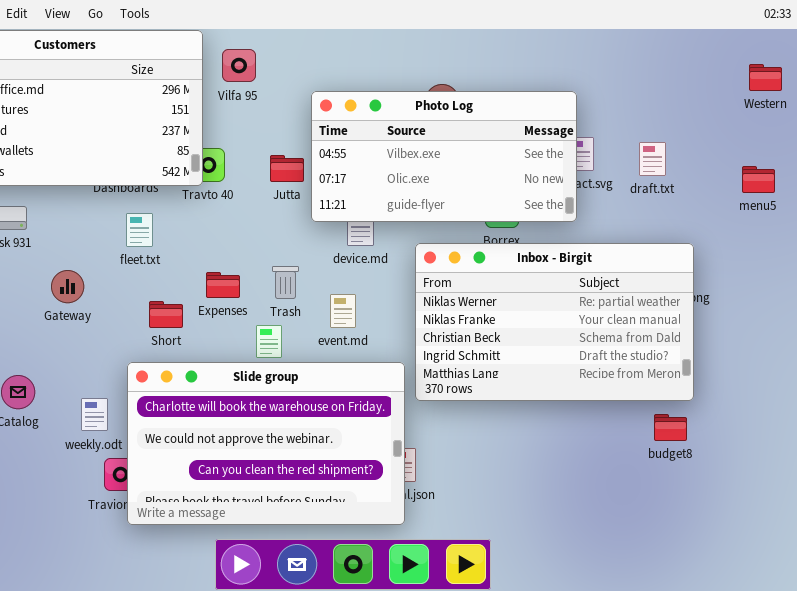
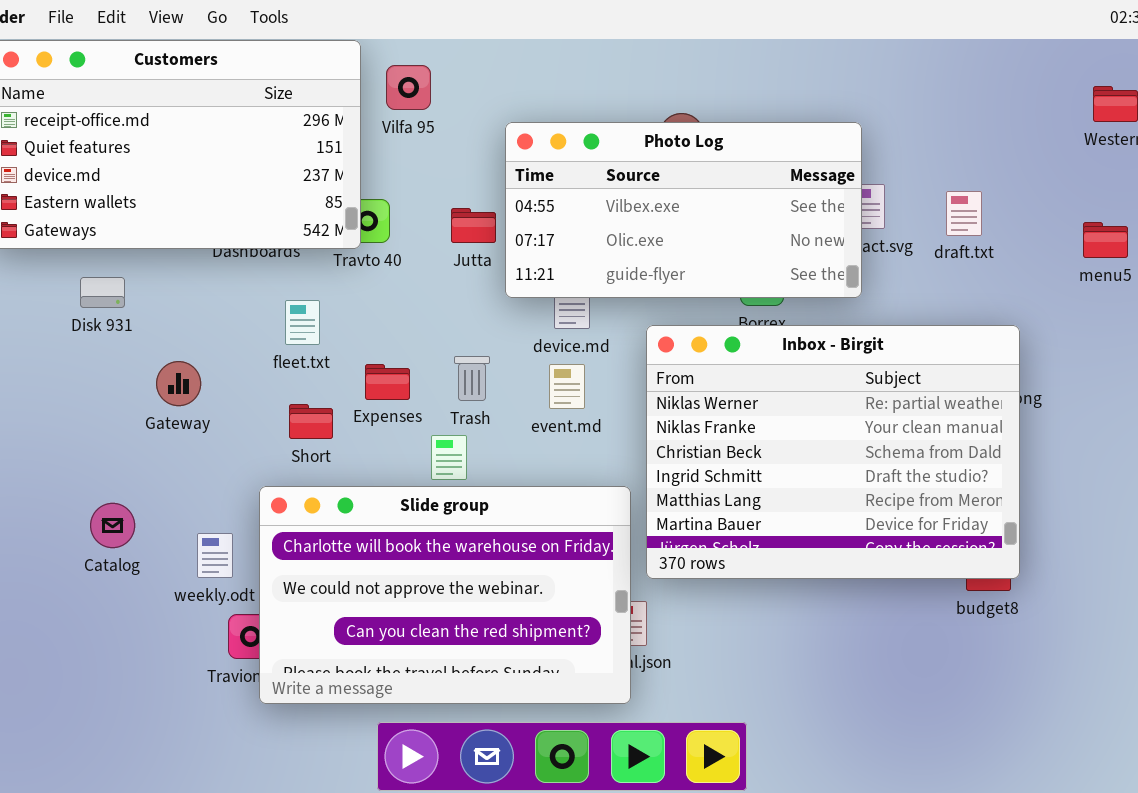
fleet.txt: [126,213,153,247] -> [285,300,320,345], moved
Inbox - Birgit: [415,243,694,401] -> [646,325,1020,579], resized
event.md: [330,294,356,328] -> [549,364,585,409], moved

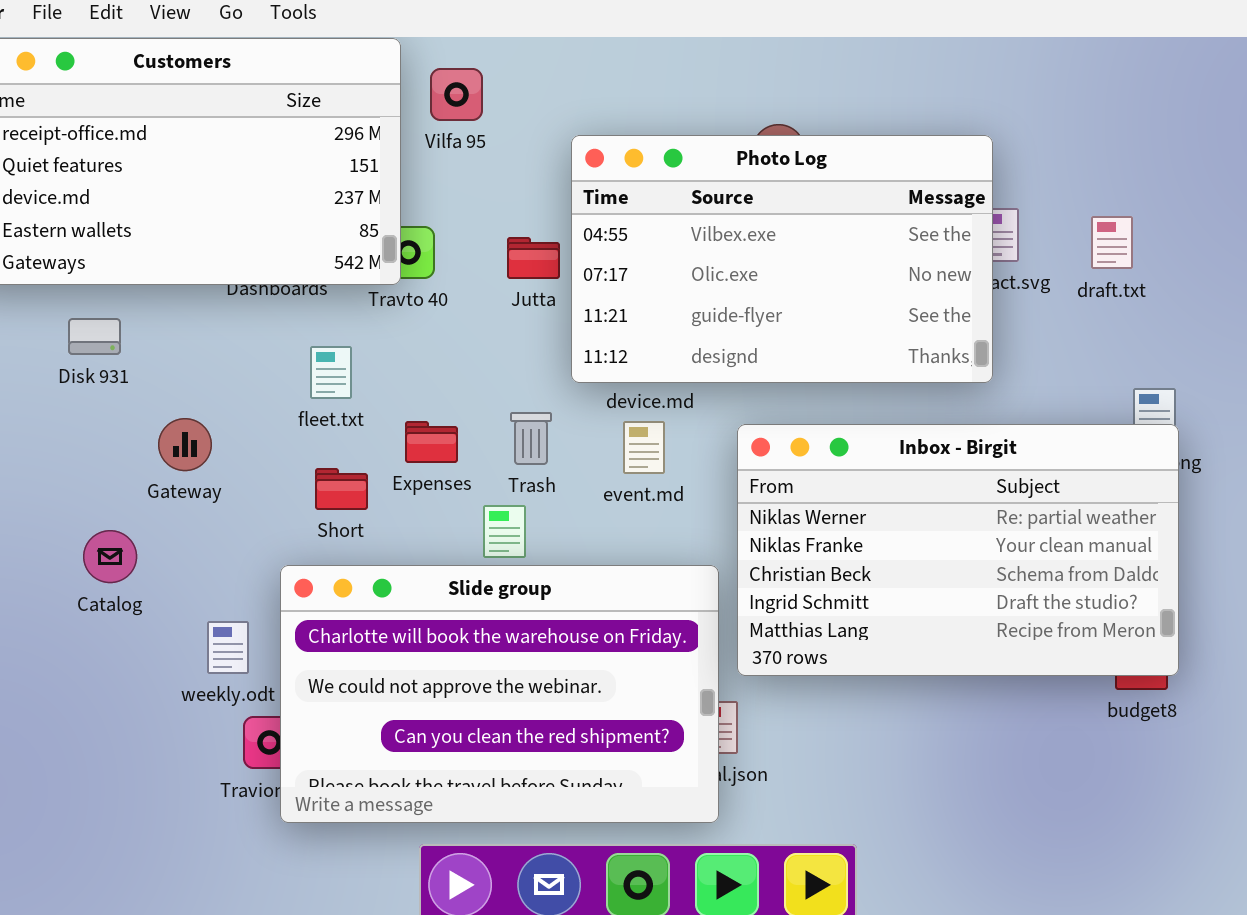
Photo Log: [505,122,862,298] -> [571,135,993,383], resized
Inbox - Birgit: [646,325,1020,579] -> [737,424,1179,676], resized
Catalog: [90,503,135,548] -> [83,530,137,583], moved

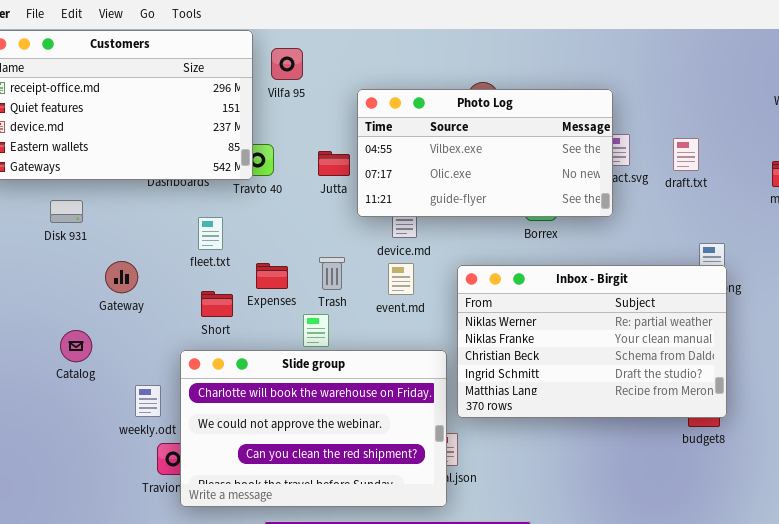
Photo Log: [571,135,993,383] -> [357,89,613,217], resized

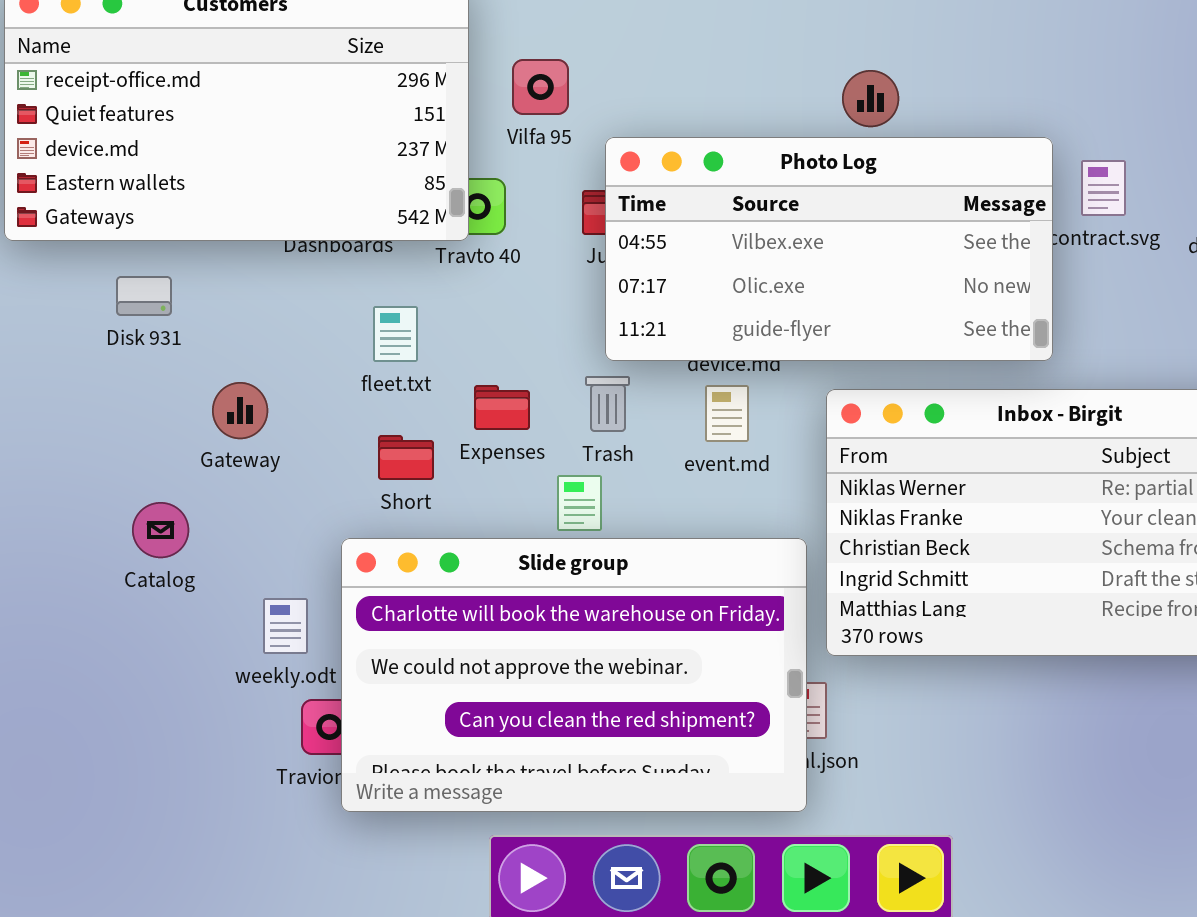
Vilfa 95: [271,48,303,80] -> [512,59,569,115], moved
Photo Log: [357,89,613,217] -> [605,137,1053,361], moved

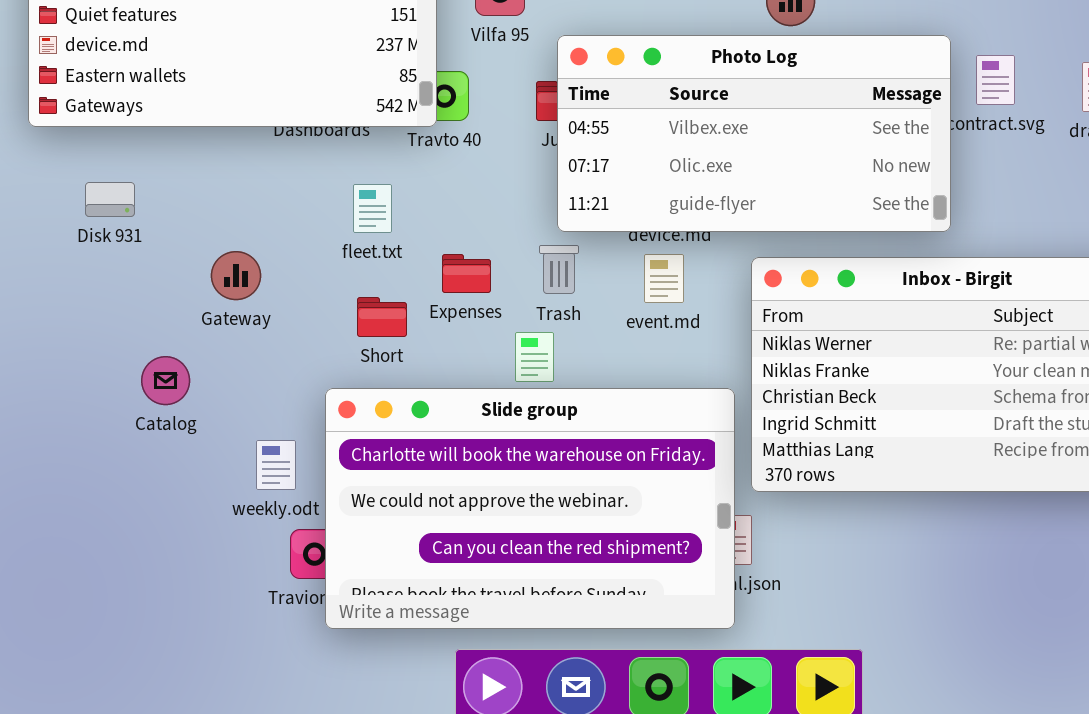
Disk 931: [116,276,172,316] -> [85,182,135,217], moved

